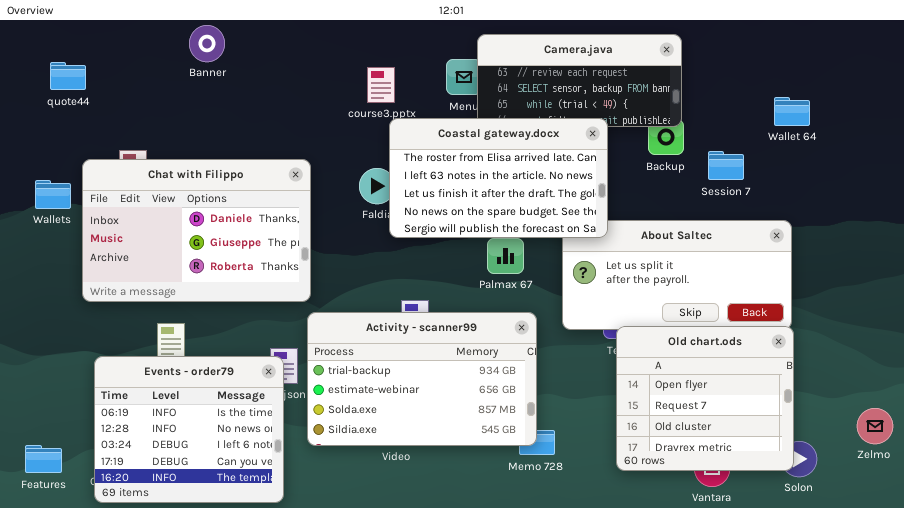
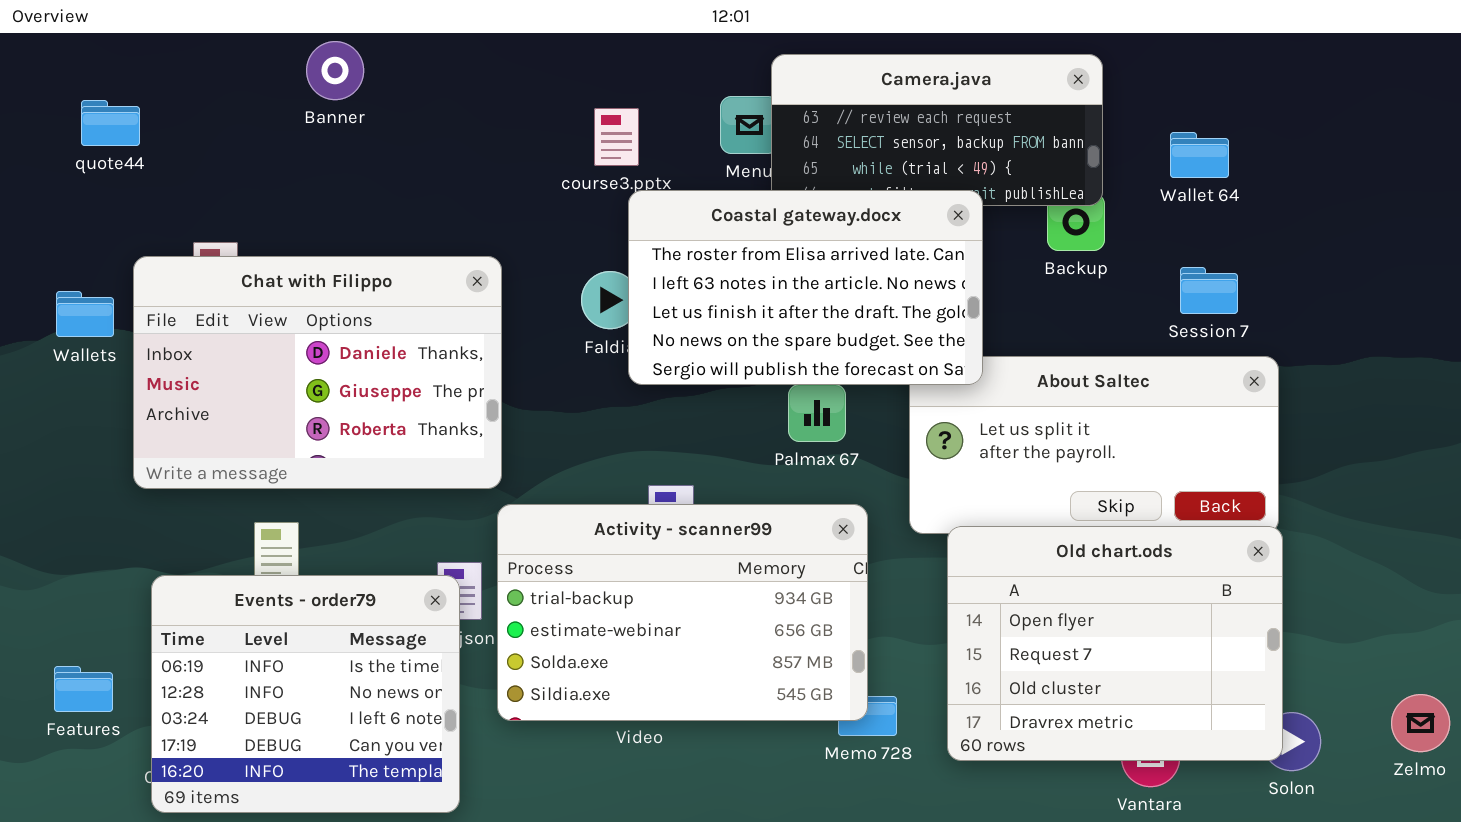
Wallet 64: [774,97,810,126] -> [1170,132,1229,178], moved
Session 7: [708,151,744,180] -> [1180,267,1238,314], moved
Old chart.ods: [616,326,794,471] -> [947,526,1283,761], resized
Zelmo: [857,408,893,444] -> [1391,694,1450,752], moved
Features: [25,445,62,473] -> [54,666,113,712], moved

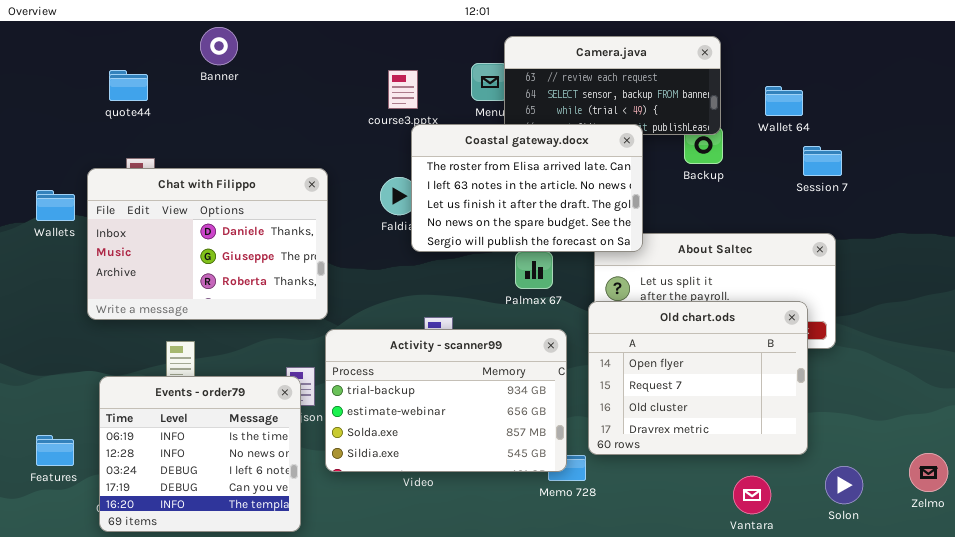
quote44: [81,100,140,146] -> [109,70,148,101], moved
Session 7: [1180,267,1238,314] -> [803,146,842,176], moved
Old chart.ods: [947,526,1283,761] -> [588,301,808,455], moved

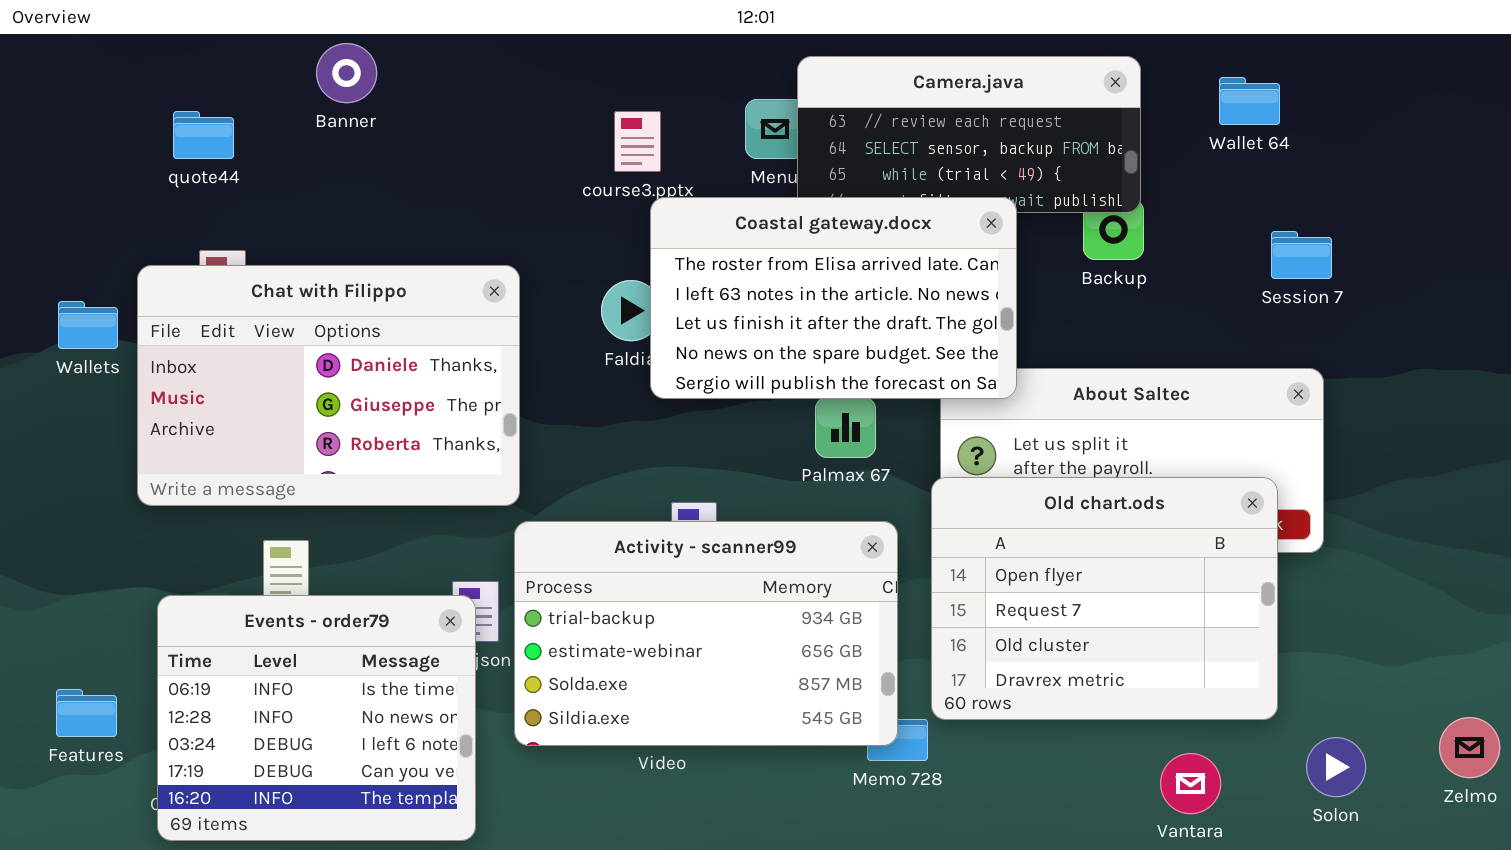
Wallet 64: [765,86,803,116] -> [1219,77,1280,125], moved

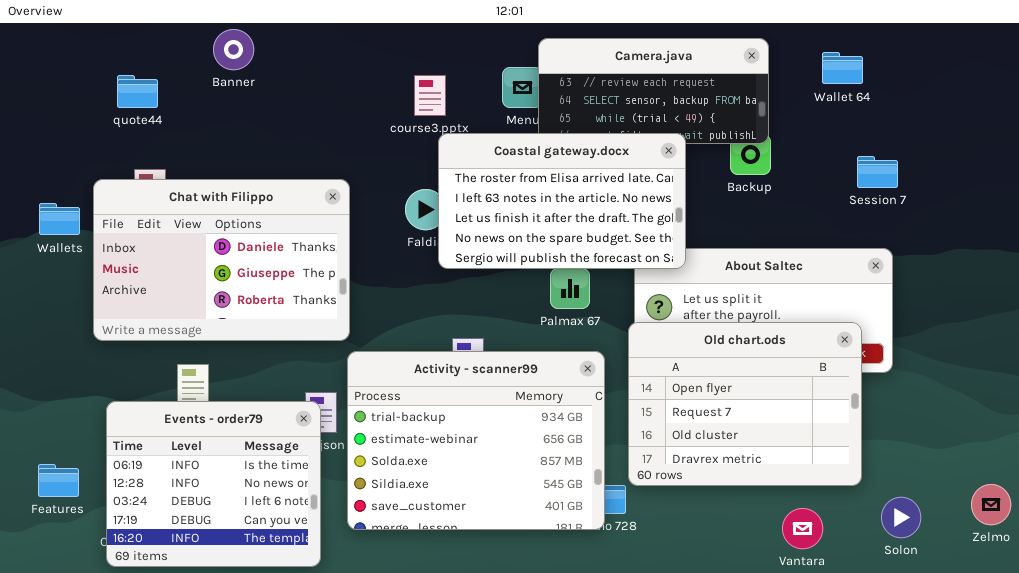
Activity - scanner99: [514,521,898,746] -> [347,351,605,530], resized

